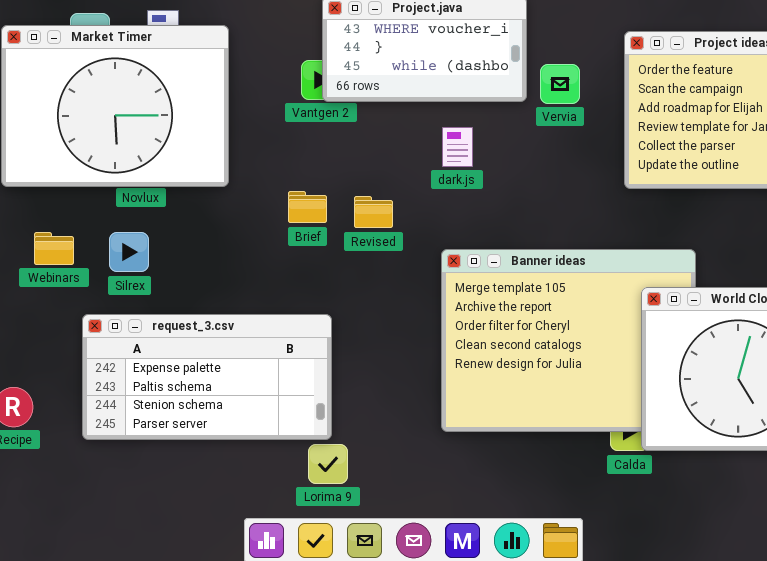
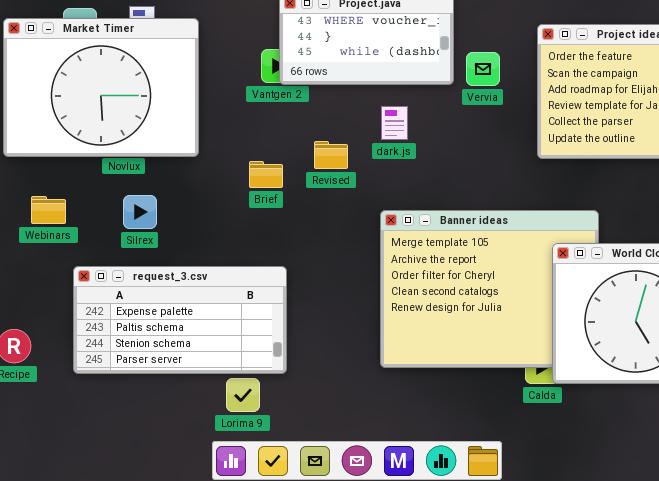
Revised: [354,196,393,228] -> [314,141,348,169], moved
Silrex: [109,232,149,272] -> [123,195,157,229], moved
Lorima 9: [308,444,348,484] -> [226,378,260,412], moved

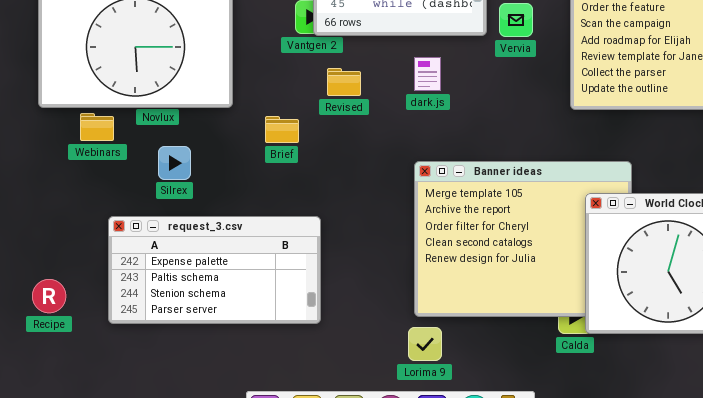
Revised: [314,141,348,169] -> [327,68,361,96], moved
Brief: [249,161,283,188] -> [265,116,299,143], moved
Webinars: [31,196,66,224] -> [80,113,114,141], moved
Lorima 9: [226,378,260,412] -> [408,327,442,361], moved

